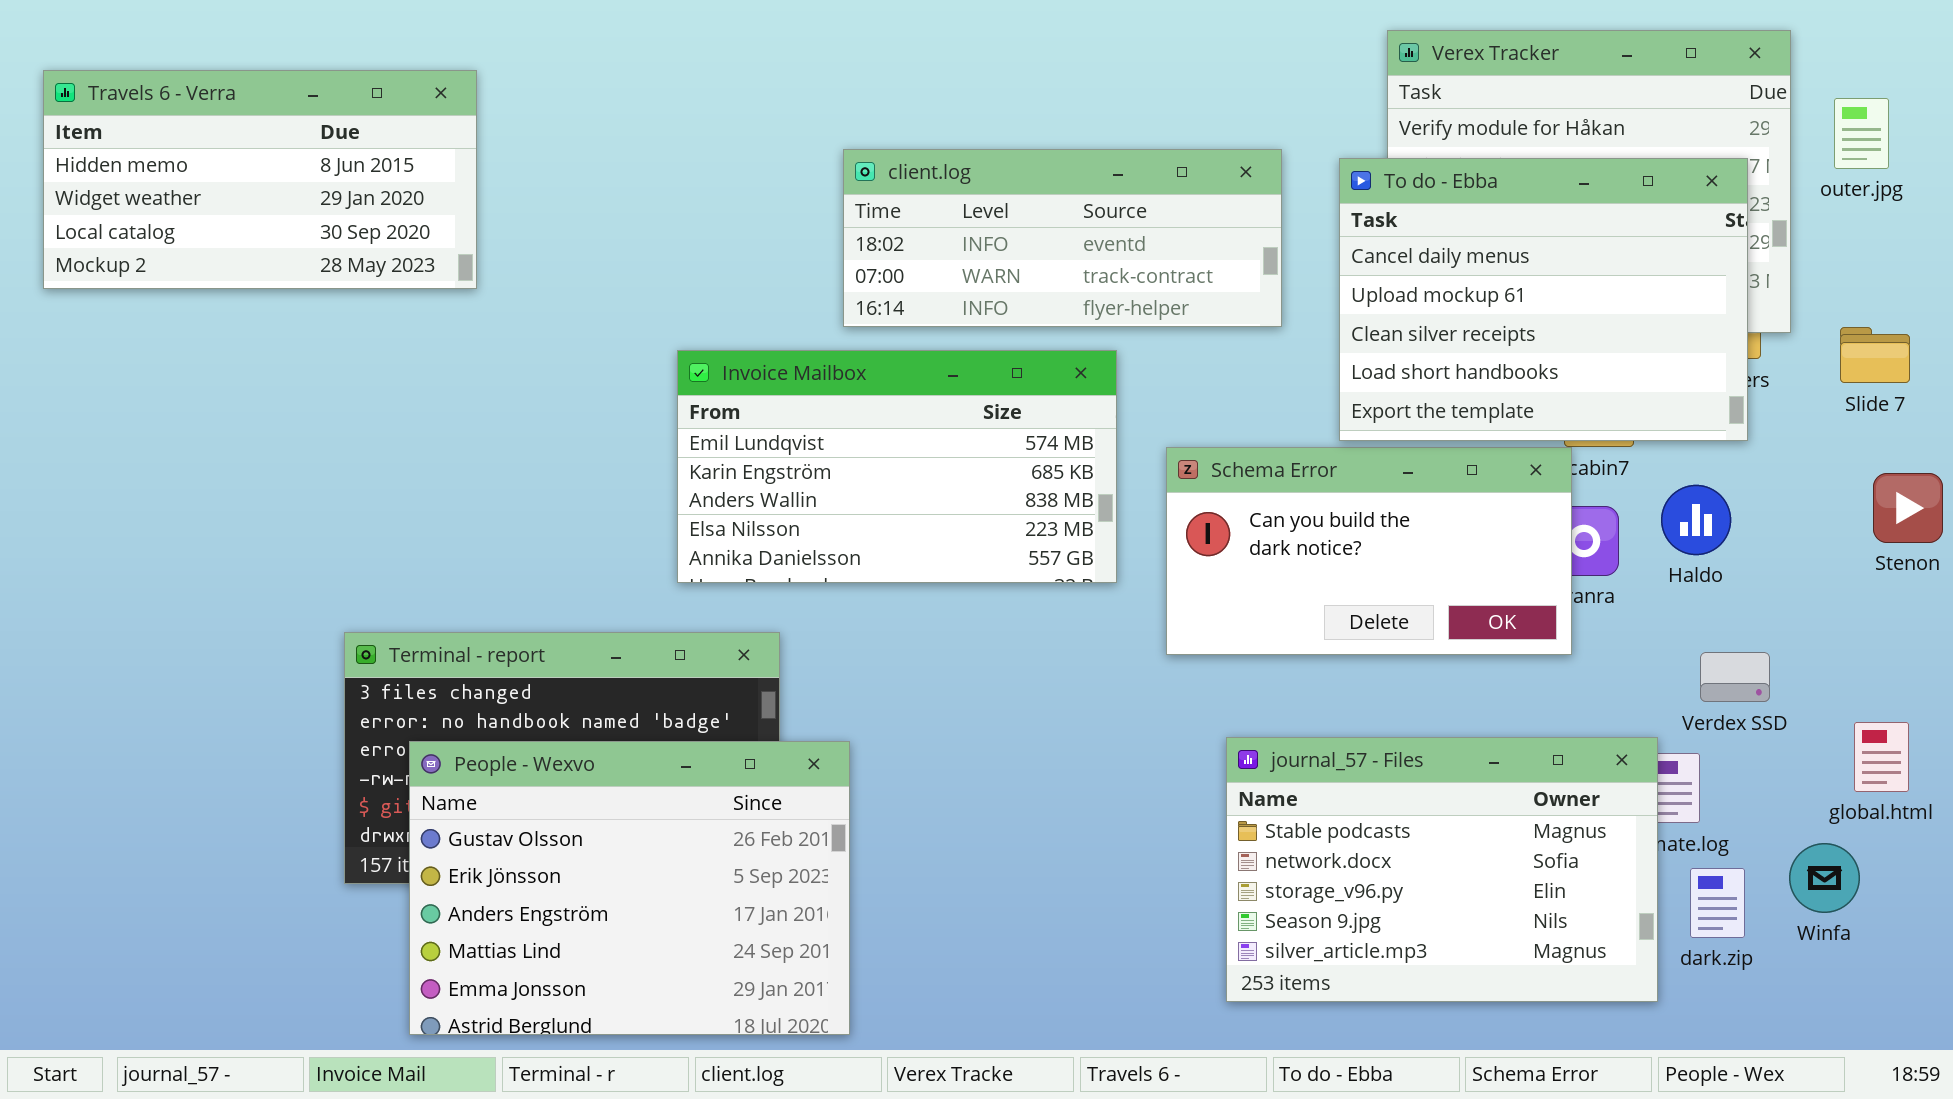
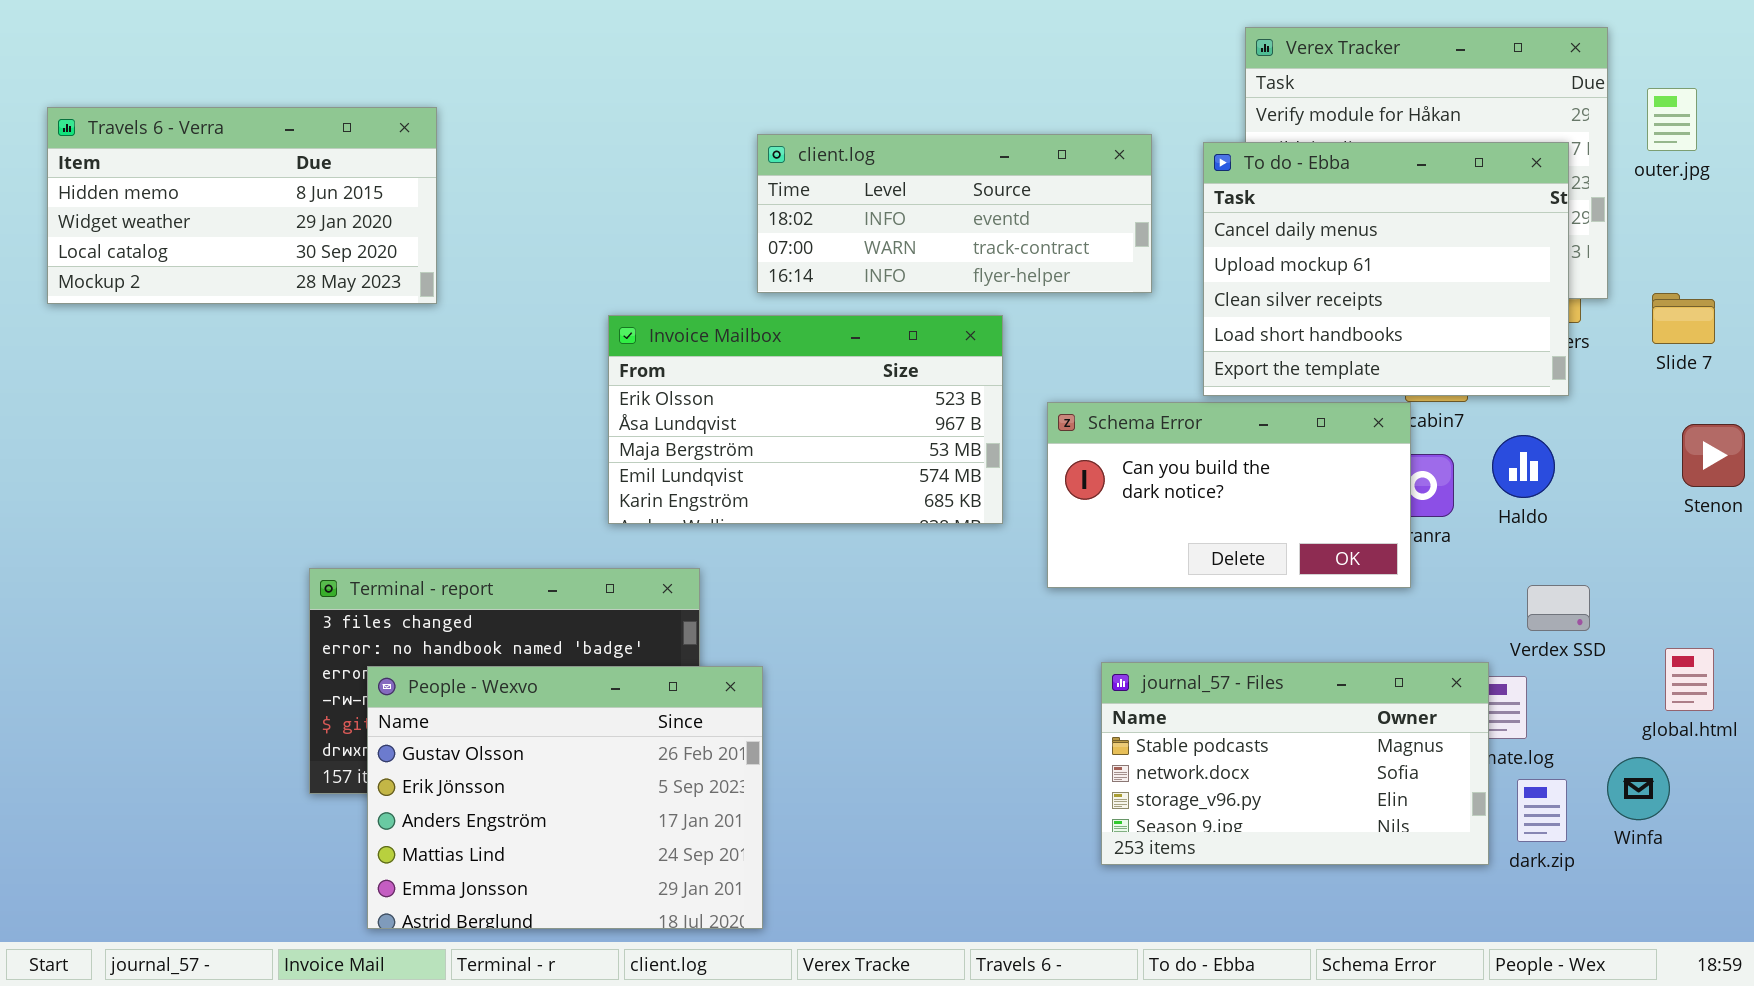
Travels 6 - Verra: [43,70,477,289] -> [47,107,437,304], moved
Invoice Mailbox: [677,350,1117,583] -> [608,315,1003,524], scrolled up 3 rows
journal_57 - Files: [1226,737,1658,1002] -> [1101,662,1489,865], resized

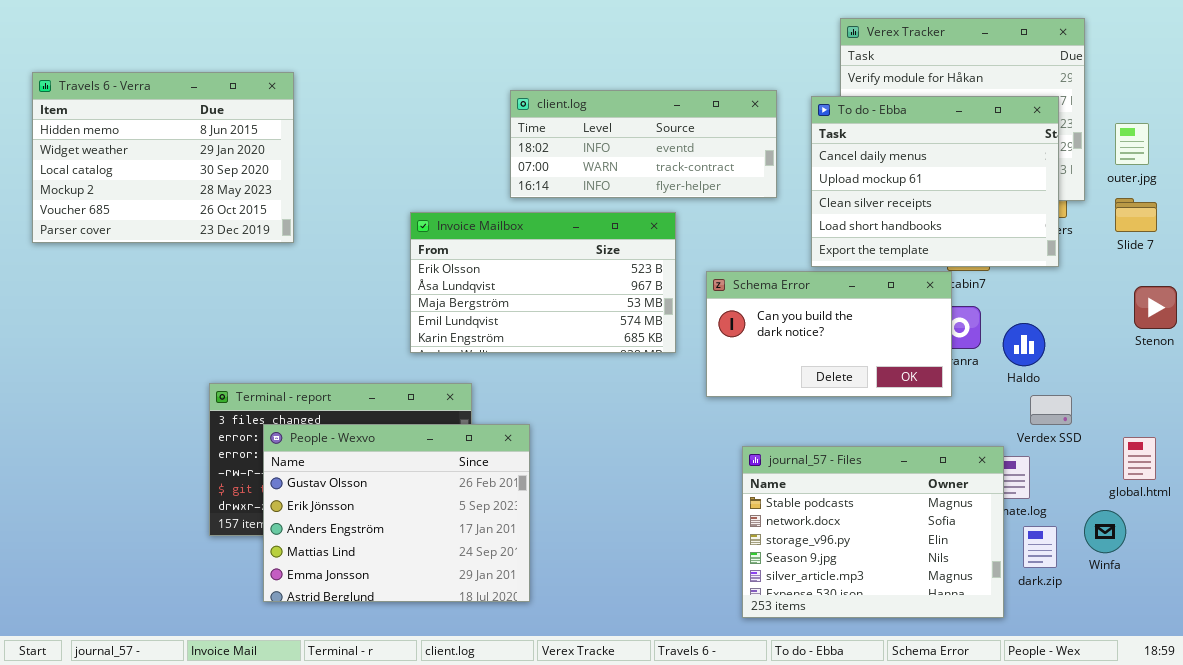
outer.jpg: [1647,88,1697,151] -> [1115,123,1149,165], moved
Travels 6 - Verra: [47,107,437,304] -> [32,72,294,243], resized
Haldo: [1492,435,1555,498] -> [1003,323,1045,366], moved
journal_57 - Files: [1101,662,1489,865] -> [742,446,1004,618], resized
People - Wexvo: [367,666,763,929] -> [263,424,530,602], moved

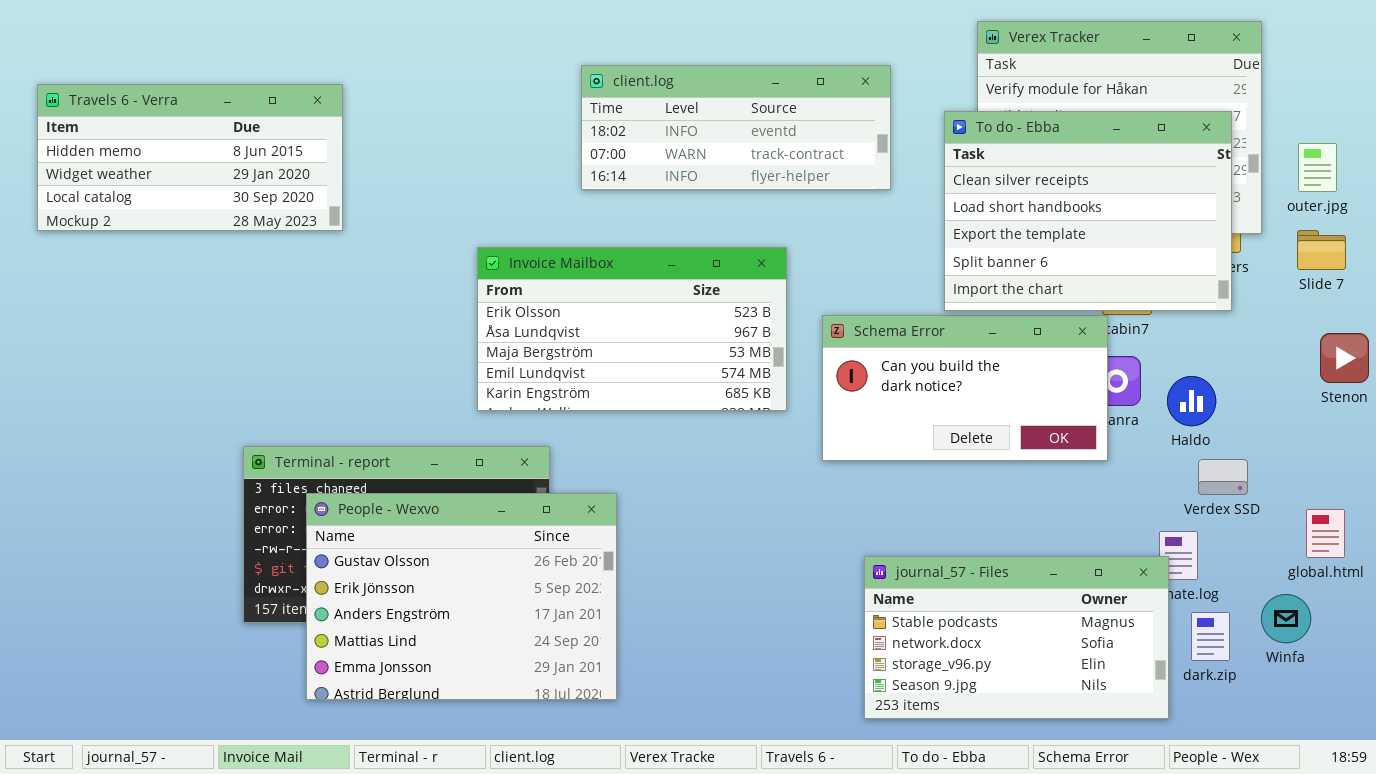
Travels 6 - Verra: [32,72,294,243] -> [37,84,343,231], resized
client.log: [510,90,777,198] -> [581,65,891,190], moved
To do - Ebba: [811,96,1059,267] -> [944,111,1232,311], scrolled down 2 rows
journal_57 - Files: [742,446,1004,618] -> [864,556,1169,719], resized

